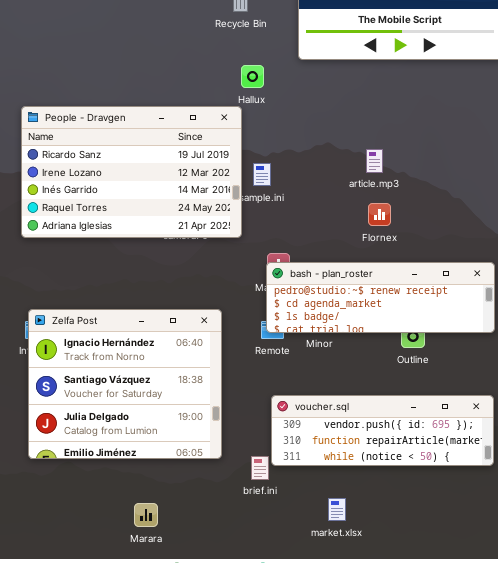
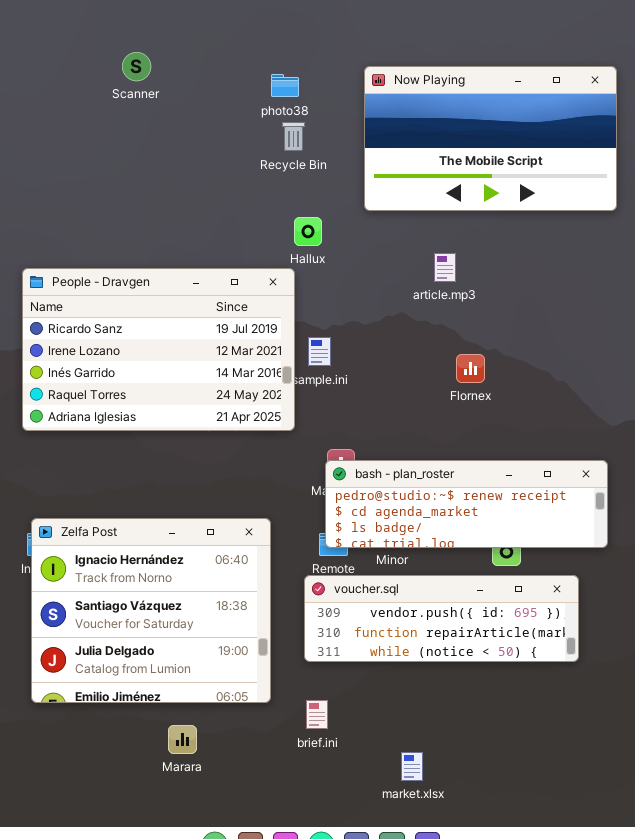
article.mp3: [366,149,383,173] -> [434,253,456,282], moved
Flornex: [368,203,391,226] -> [456,354,485,383], moved
voucher.sql: [271,395,494,466] -> [304,575,579,662], moved
Marara: [134,503,158,527] -> [168,725,197,754], moved

